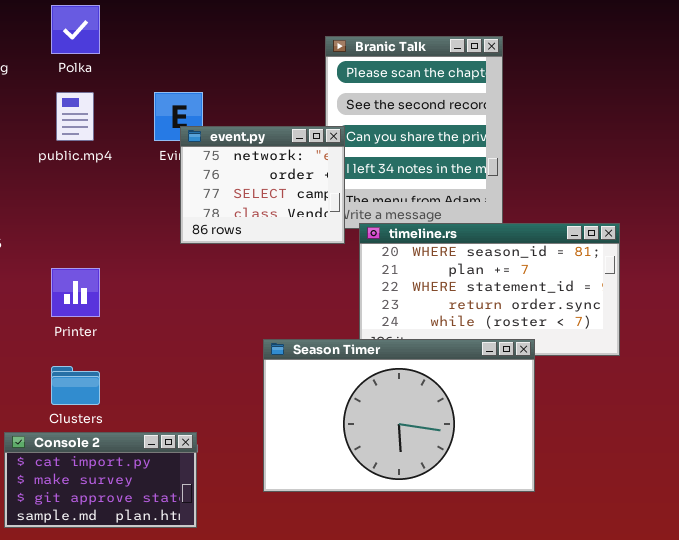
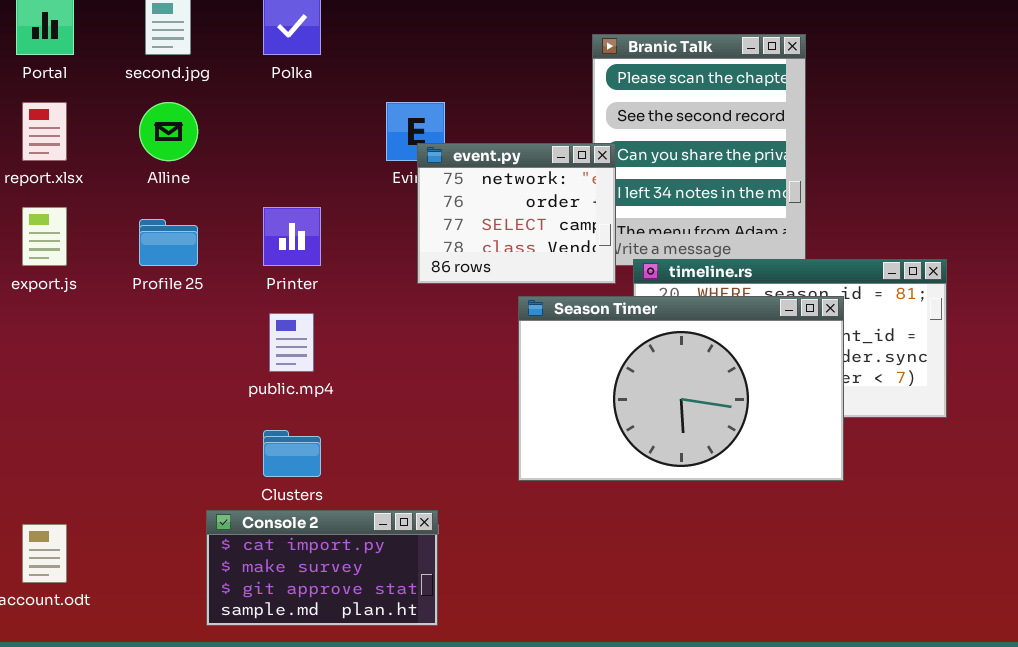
public.mp4: [56,92,94,141] -> [269,313,314,372], moved
Printer: [51,268,100,317] -> [263,207,321,266], moved
Season Timer: [263,339,535,492] -> [518,296,844,481], moved

